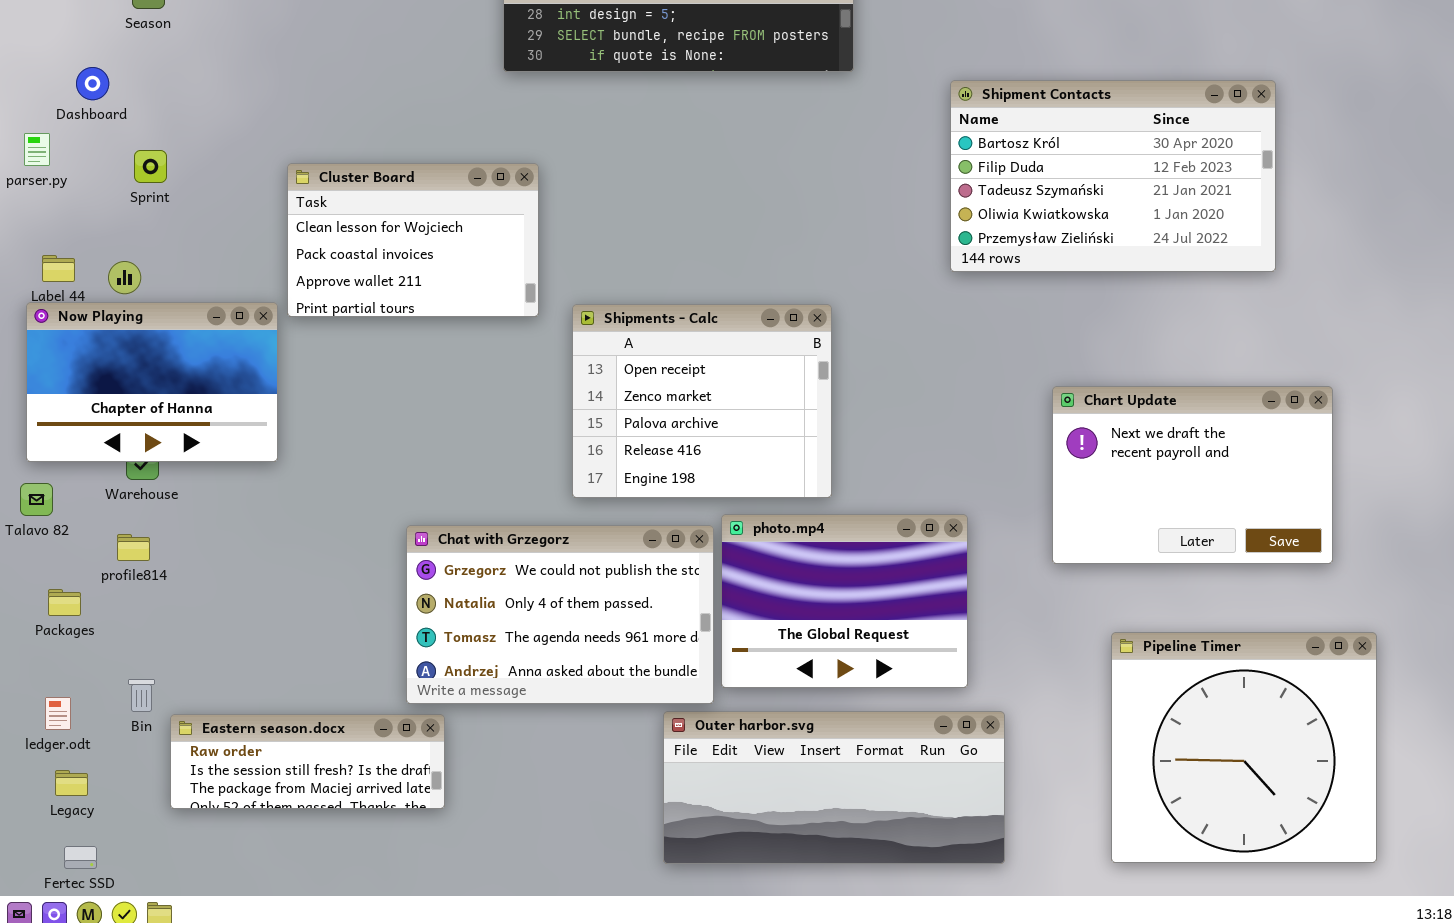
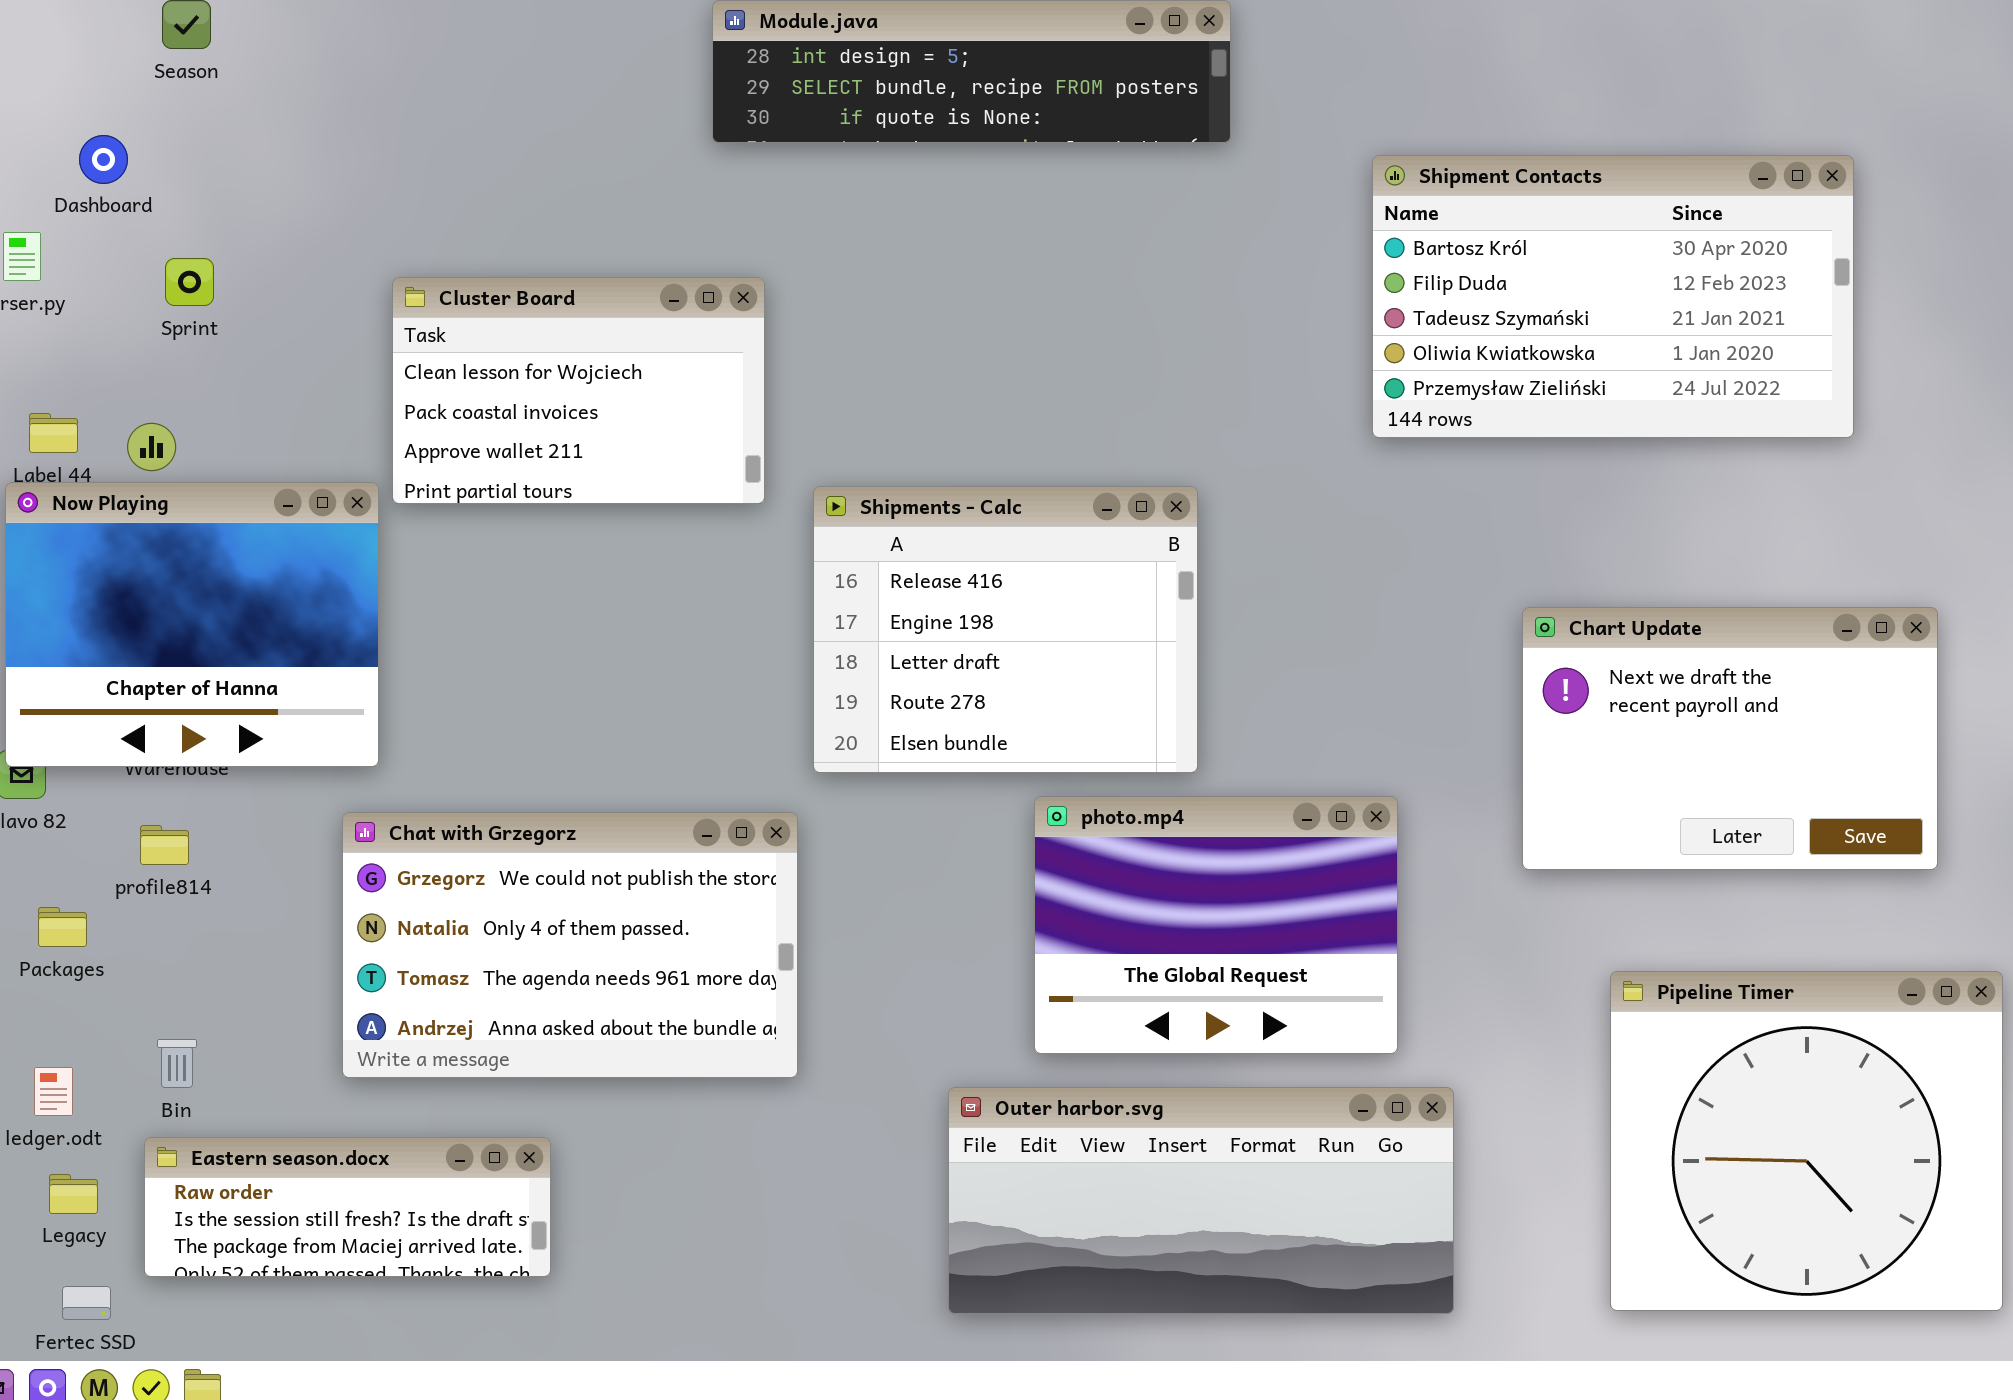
Now Playing: [26,302,278,462] -> [5,482,379,767], resized
Shipments - Calc: [572,304,832,498] -> [813,486,1198,773], scrolled down 3 rows
Chat with Grzegorz: [406,525,714,704] -> [342,812,798,1078], moved
Eastern season.docx: [170,714,445,809] -> [144,1137,551,1277], moved

